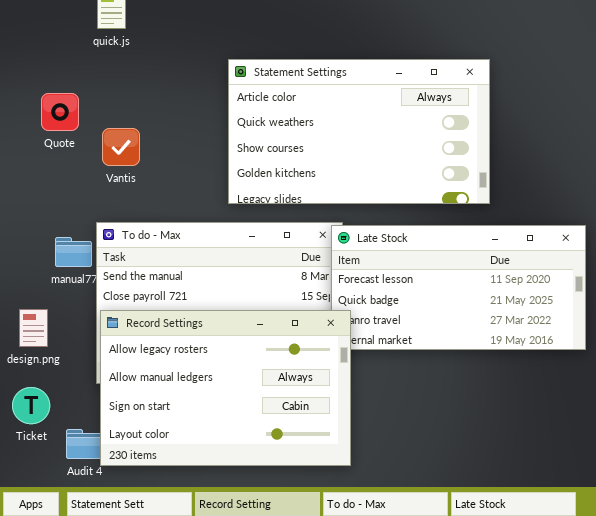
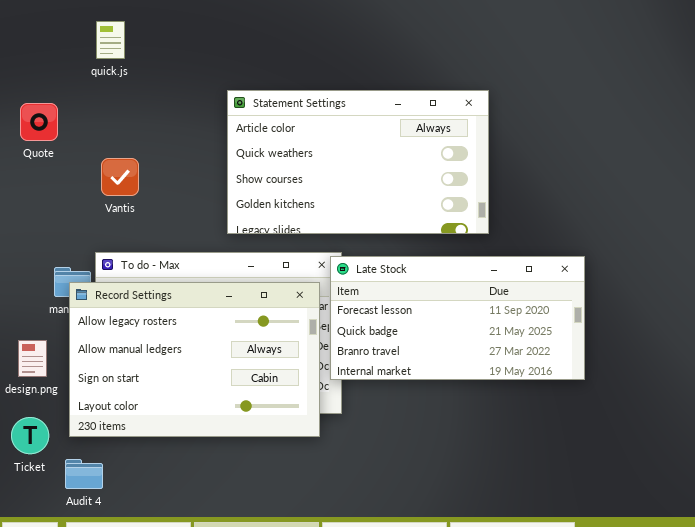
Quote: [41,93,79,131] -> [20,103,58,141], moved
Record Settings: [100,310,351,466] -> [69,282,320,437], moved

